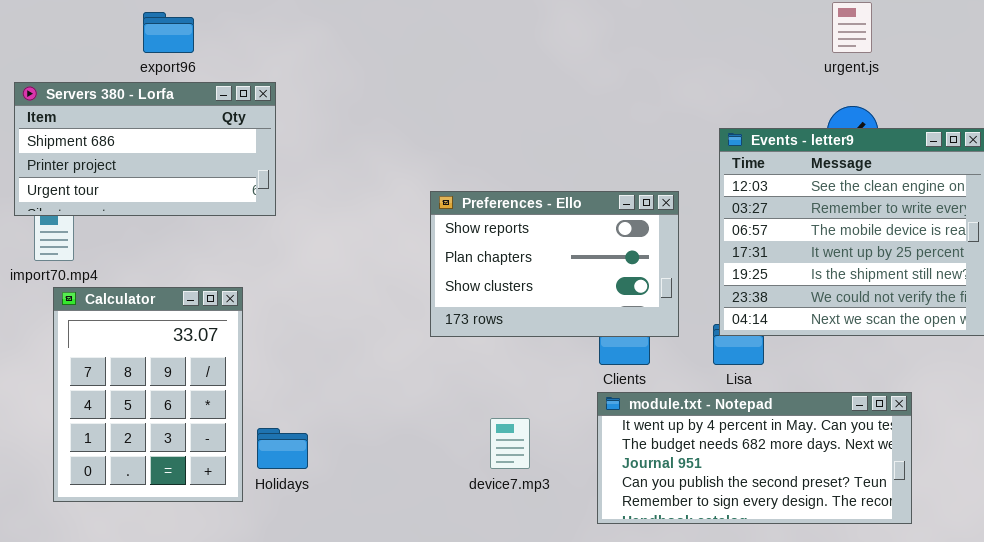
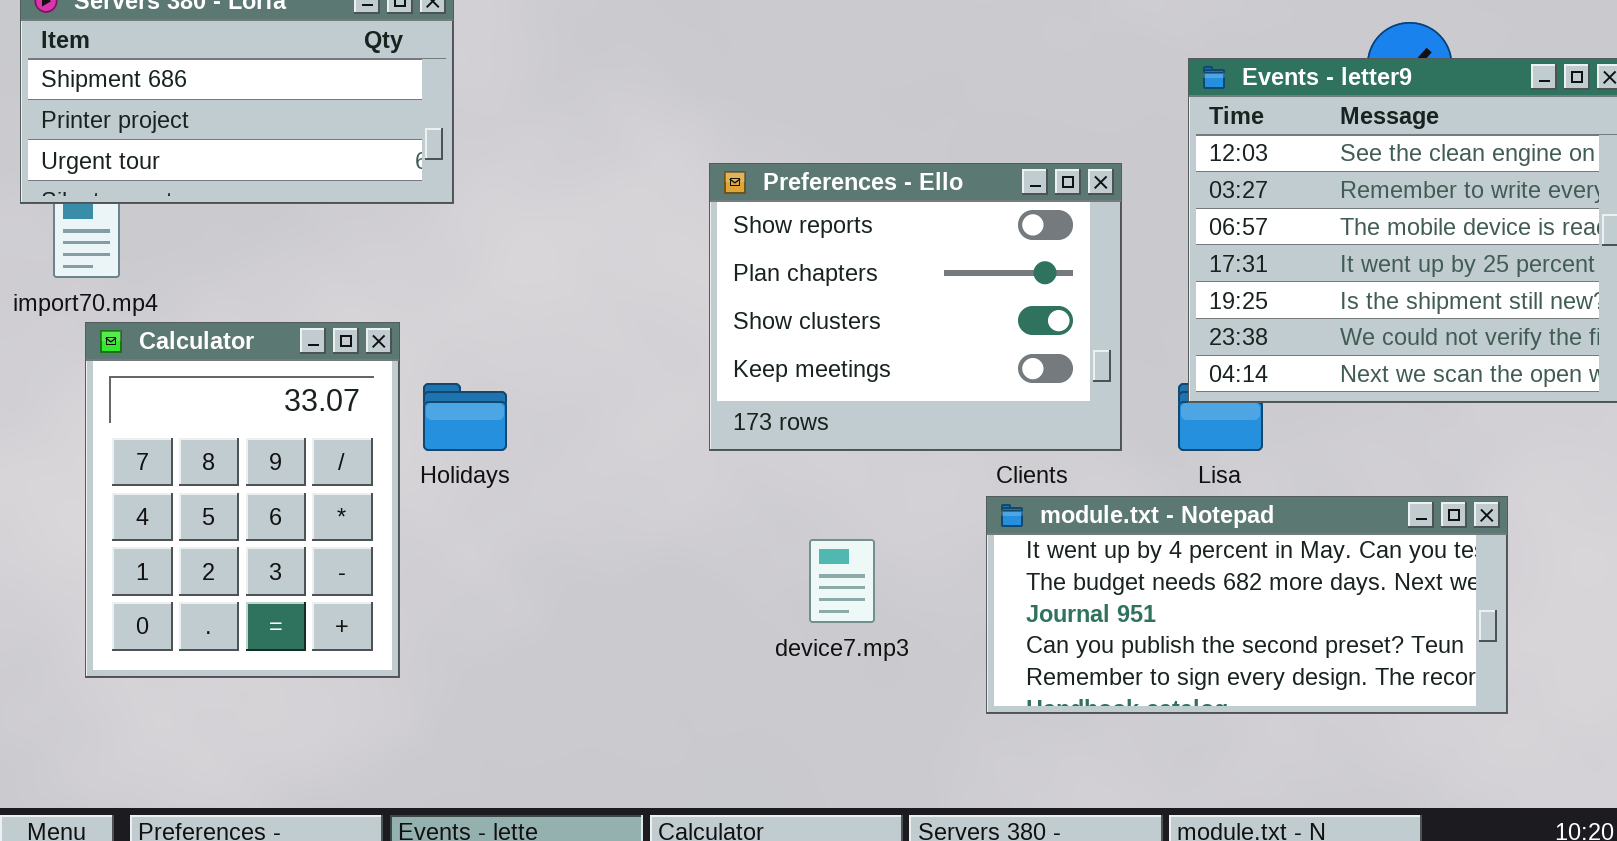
Preferences - Ello: [430,191,679,337] -> [709,163,1122,451], resized
Holidays: [257,428,308,469] -> [423,383,507,451], moved

